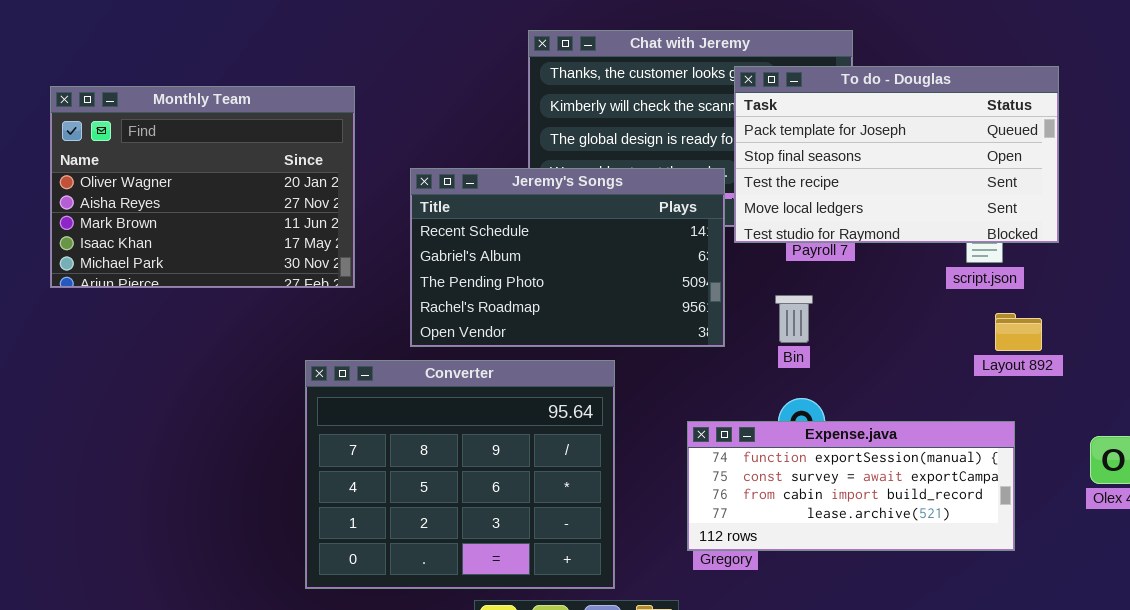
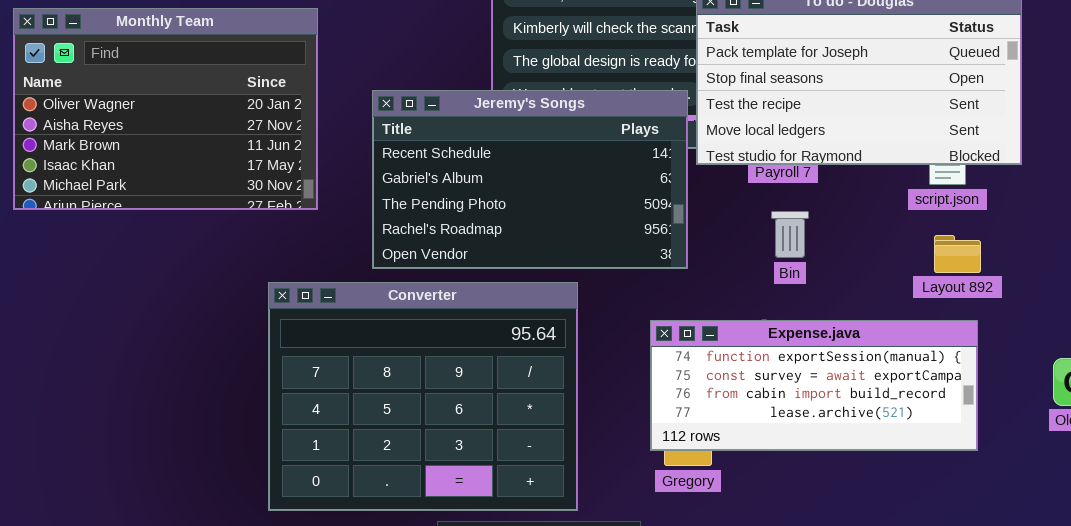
Bin: [775,295,813,343] -> [771,211,809,258], moved
Layout 892: [995,313,1042,351] -> [934,235,981,273], moved
Expense.java: [687,421,1015,551] -> [650,320,978,451], moved

